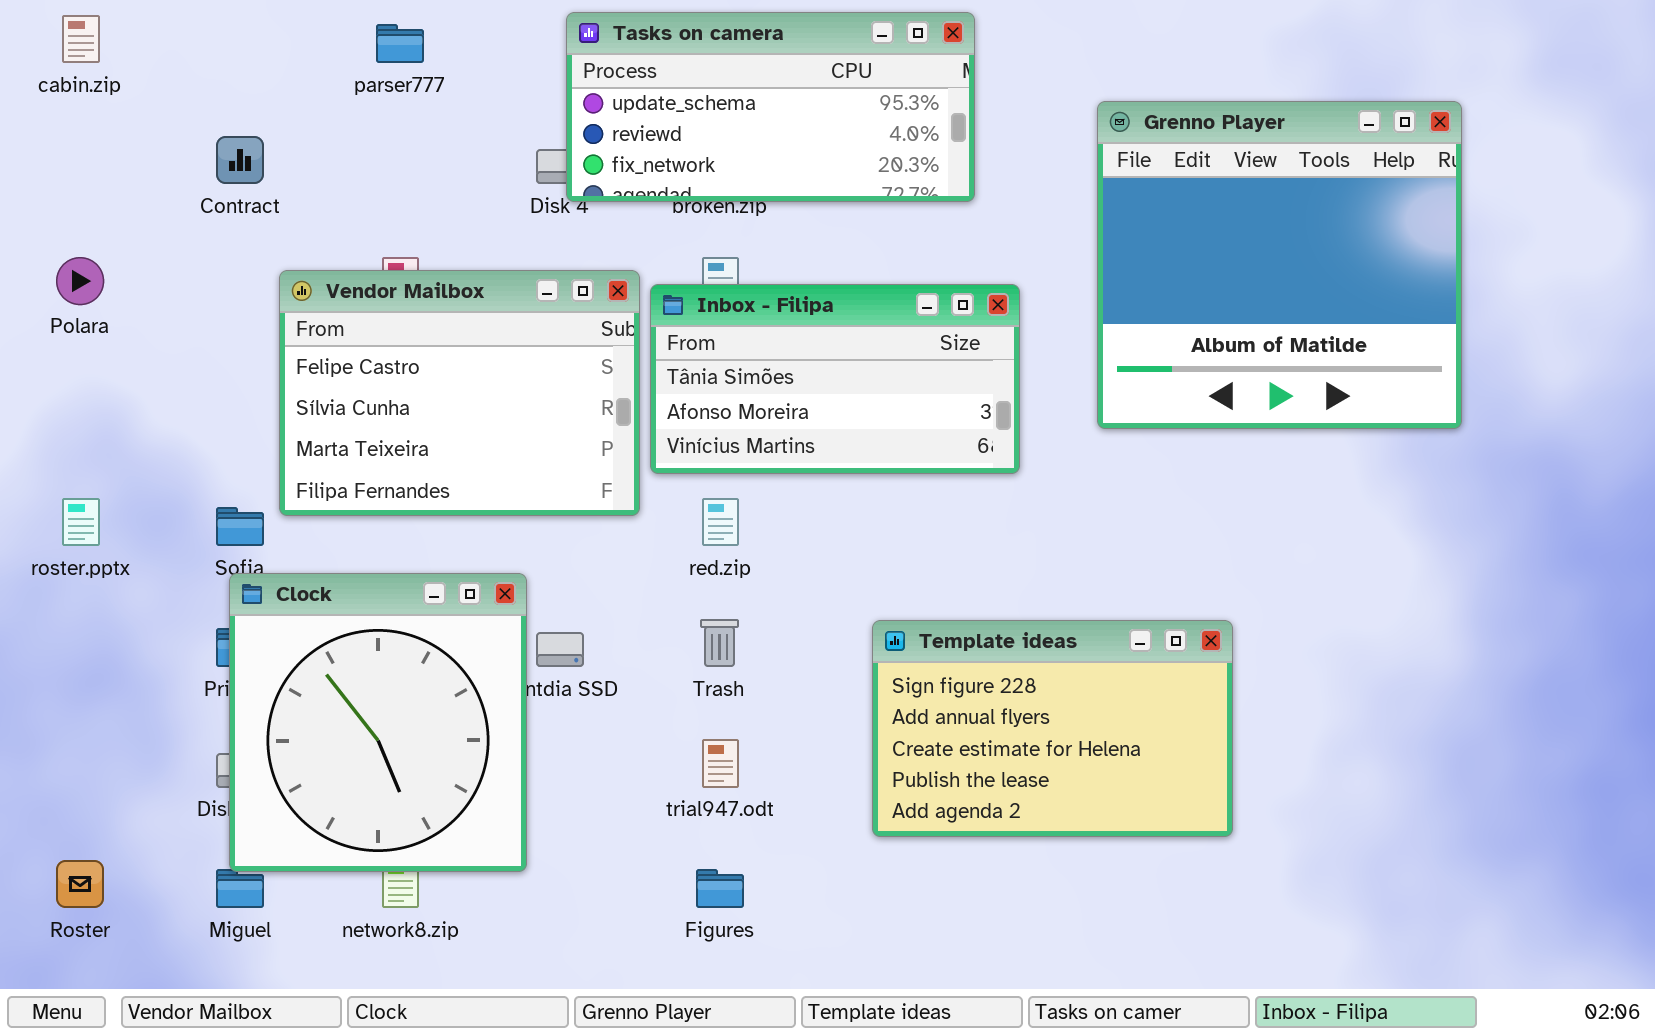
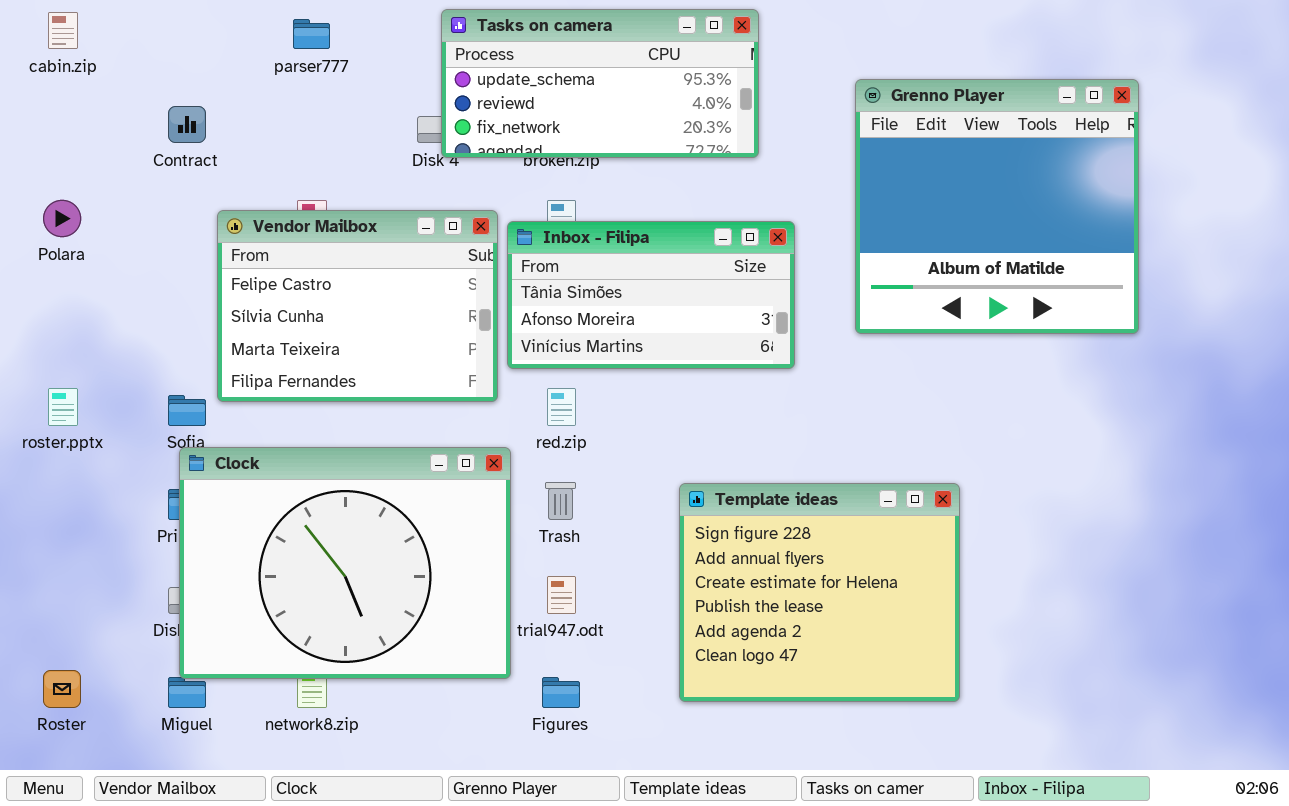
Clock: [229,573,527,872] -> [179,447,511,679], resized
Template ideas: [872,620,1233,837] -> [679,483,960,702], resized

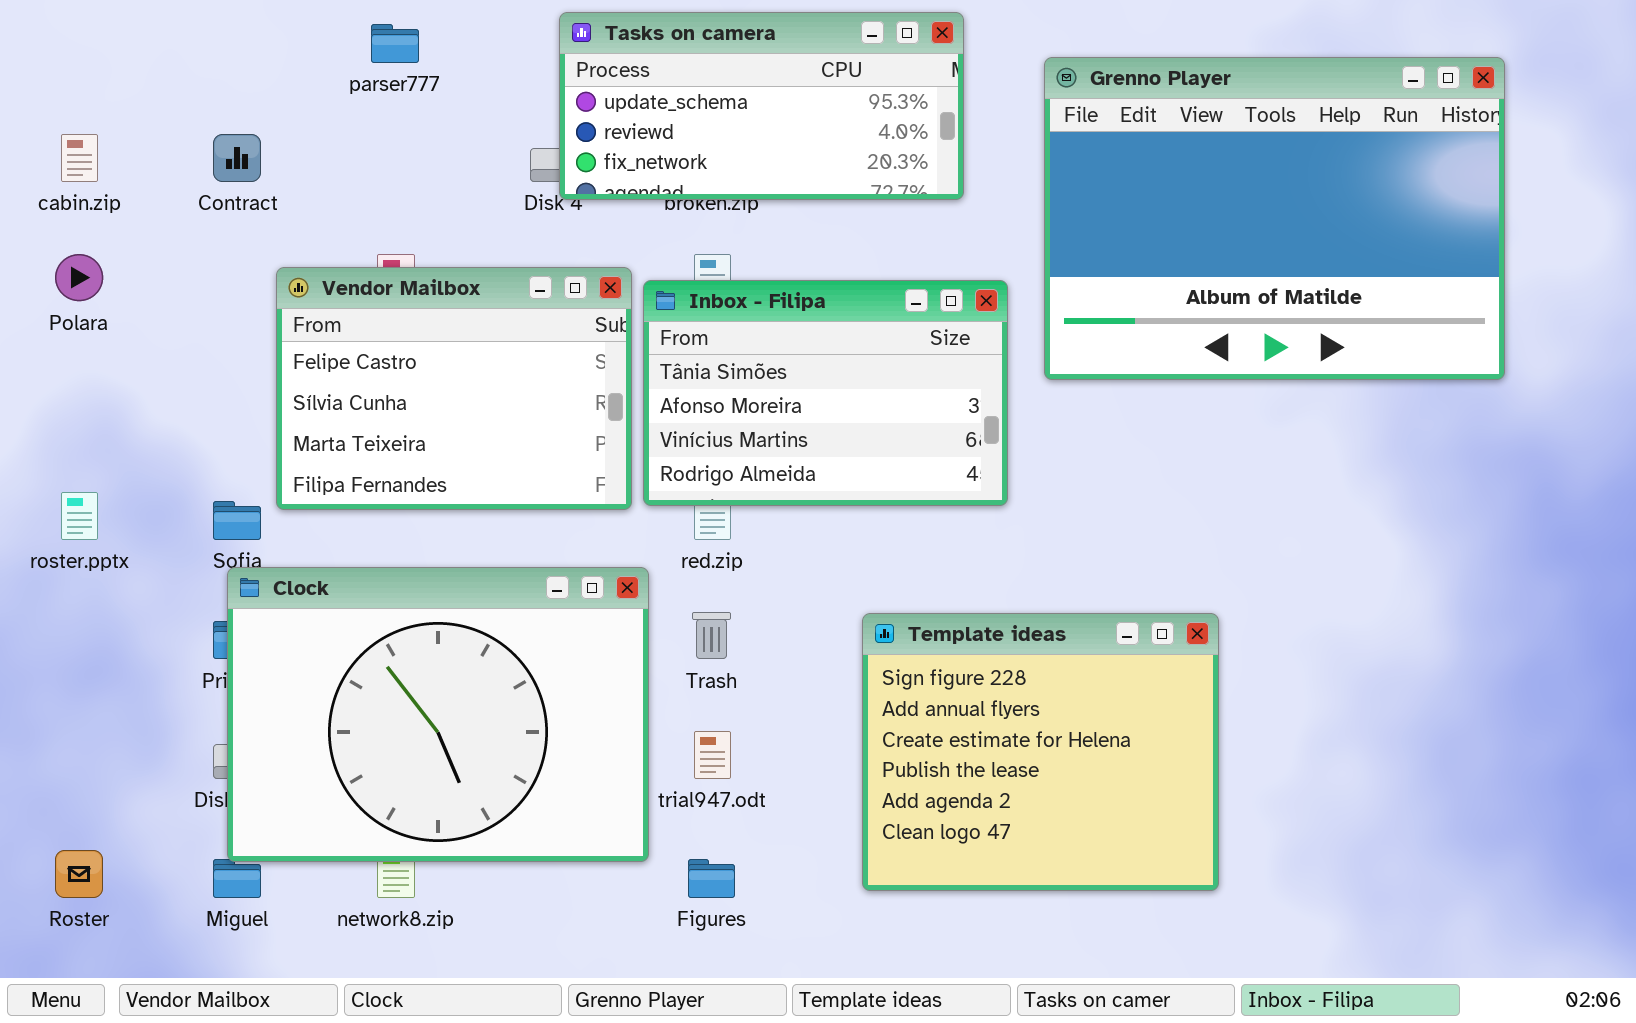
cabin.zip: [48,12,78,49] -> [61,134,98,182], moved
Grenno Player: [855,79,1139,334] -> [1044,57,1505,380], moved, resized
Inbox - Filipa: [507,221,795,369] -> [643,280,1008,506], resized

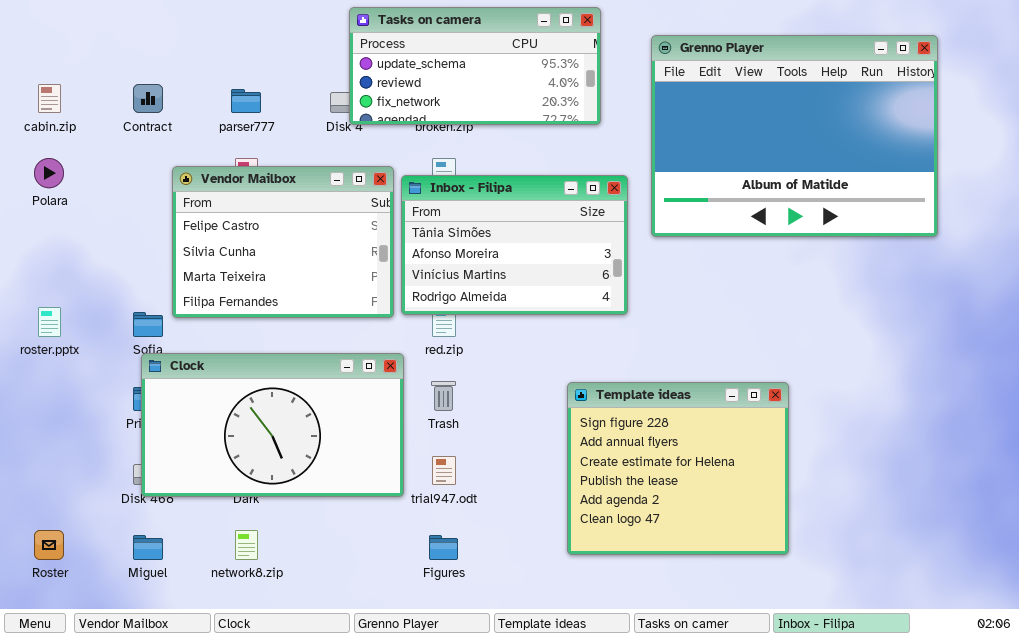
parser777: [371,24,419,63] -> [231,89,261,113], moved
Clock: [227,567,649,862] -> [141,353,404,497], resized
Template ideas: [862,613,1219,891] -> [567,382,789,555], moved

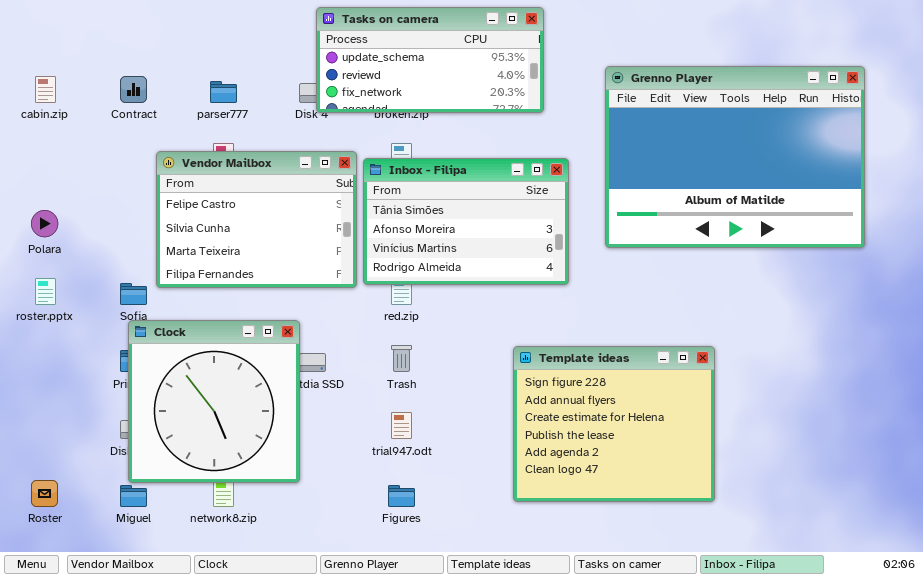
Grenno Player: [651,35,938,237] -> [605,66,865,248], moved
Polara: [34,158,64,188] -> [31,210,58,237], moved
Clock: [141,353,404,497] -> [128,320,300,483], resized

